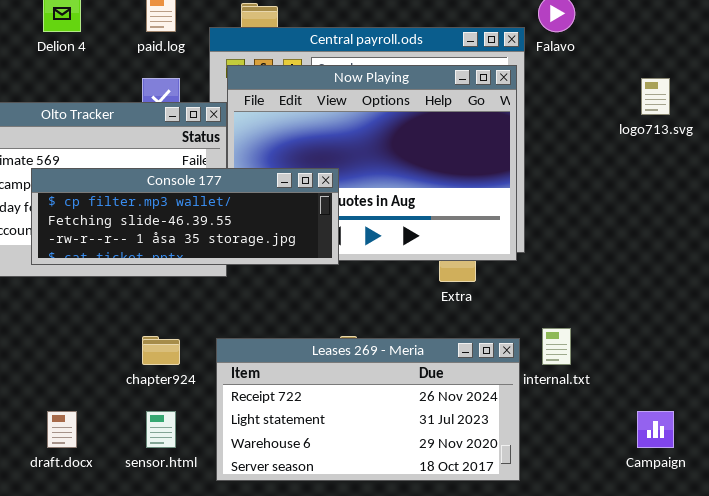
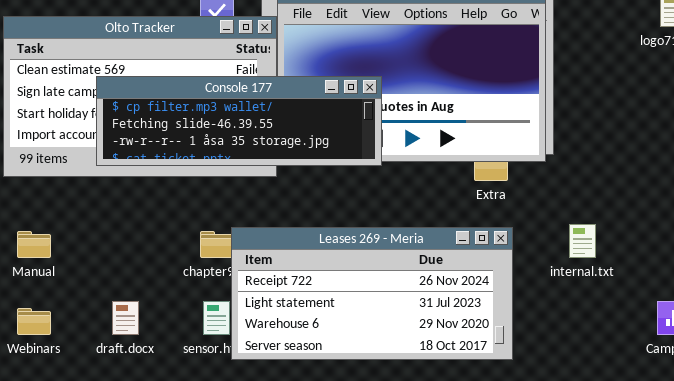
Leases 269 - Meria: [216,338,520,481] -> [231,227,513,360], moved

